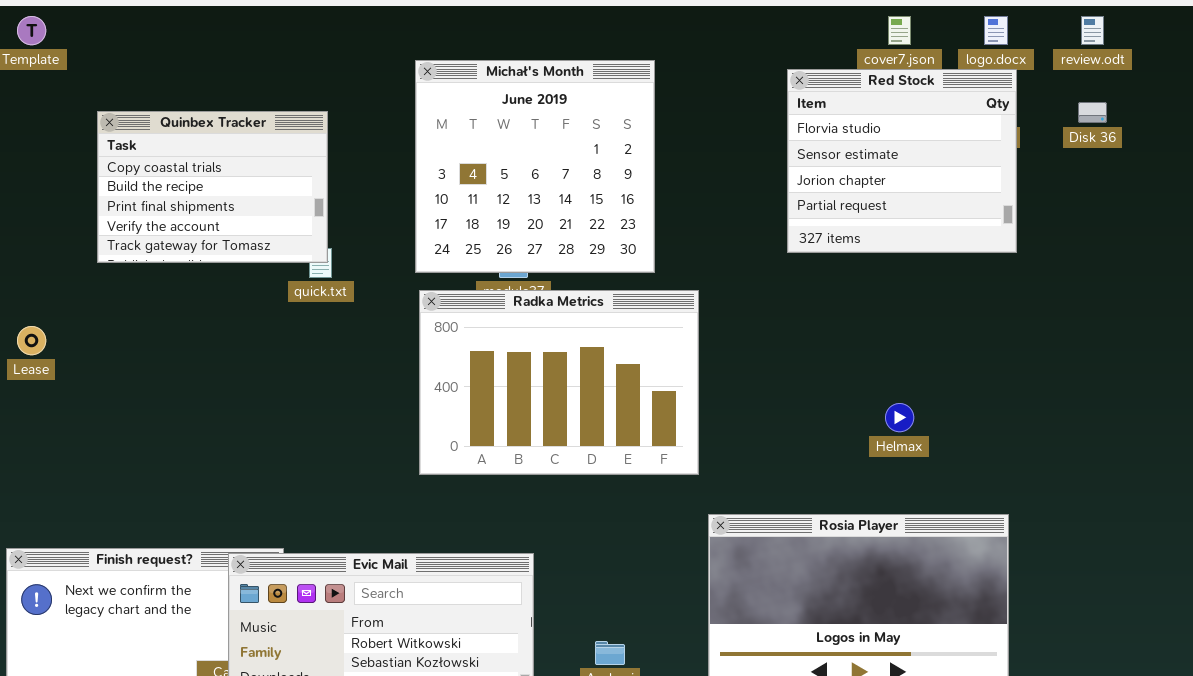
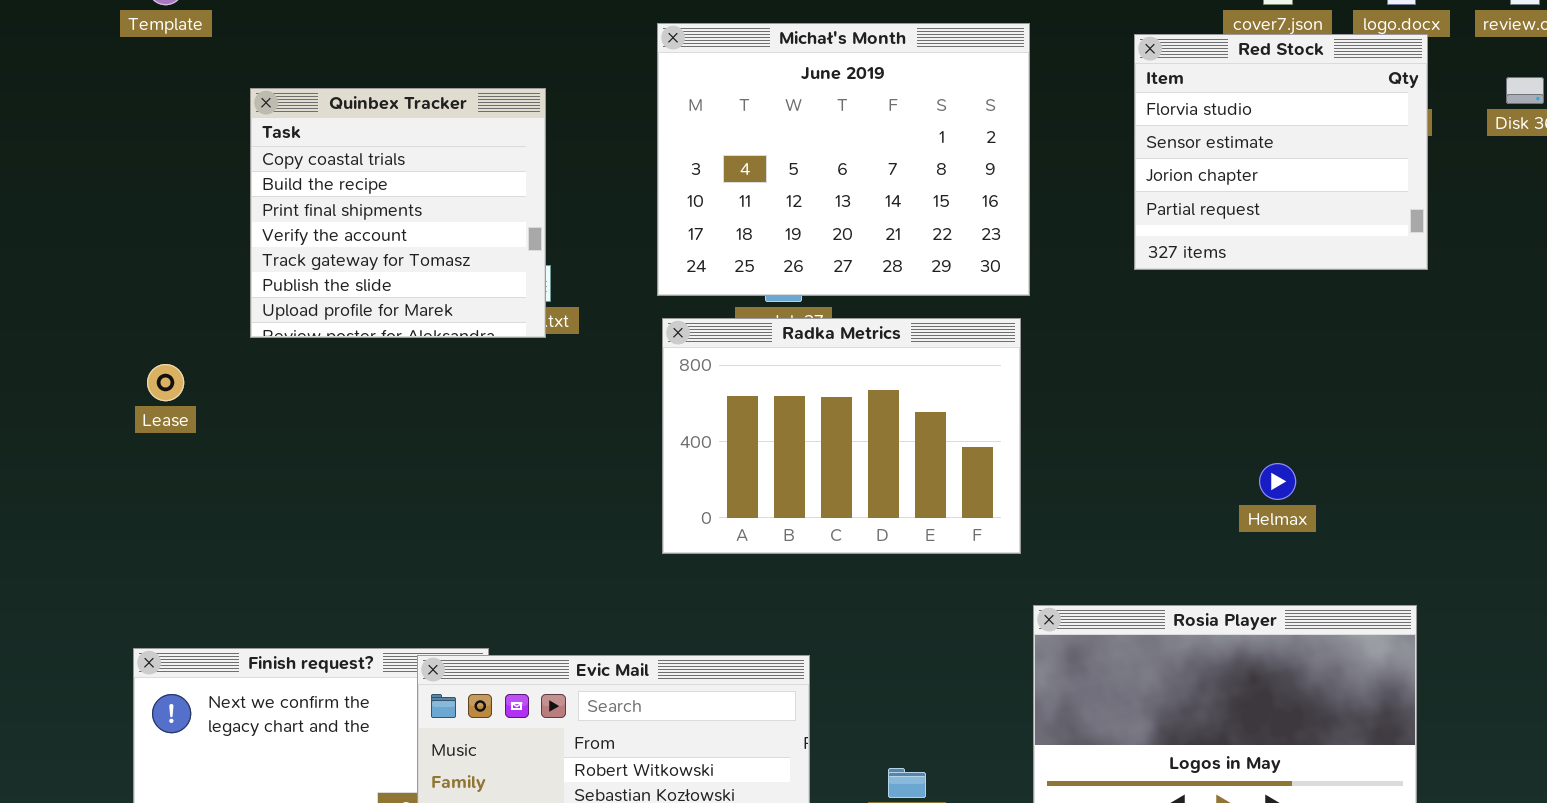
Michał's Month: [415,60,655,273] -> [657,23,1030,296], resized
Quinbex Tracker: [97,111,328,263] -> [250,88,546,338], resized

